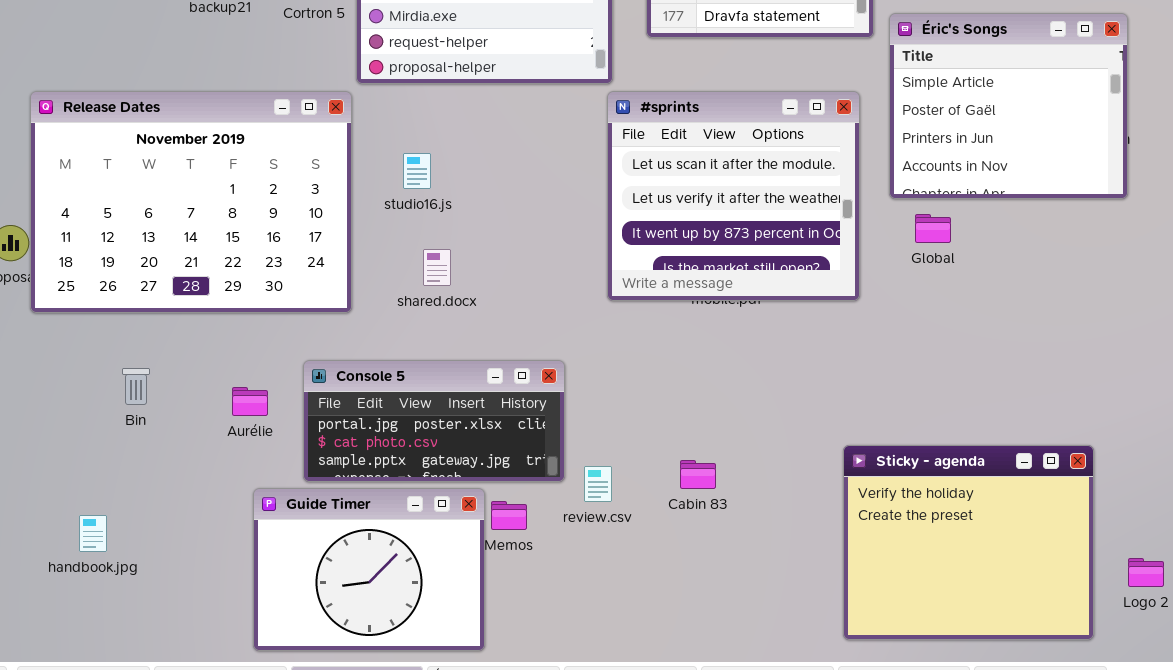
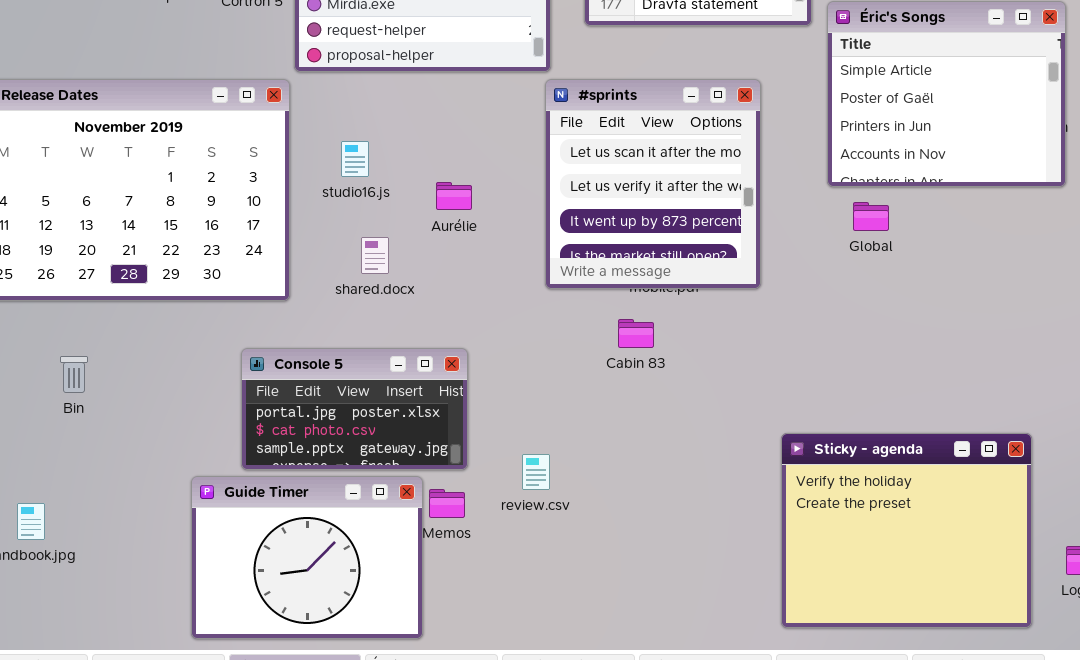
#sprints: [607,91,860,301] -> [545,79,761,289], resized
Console 5: [303,360,565,482] -> [241,348,468,470], resized
Aurélie: [232,387,268,416] -> [436,182,472,210], moved
Cabin 83: [680,460,716,489] -> [618,319,654,348], moved

